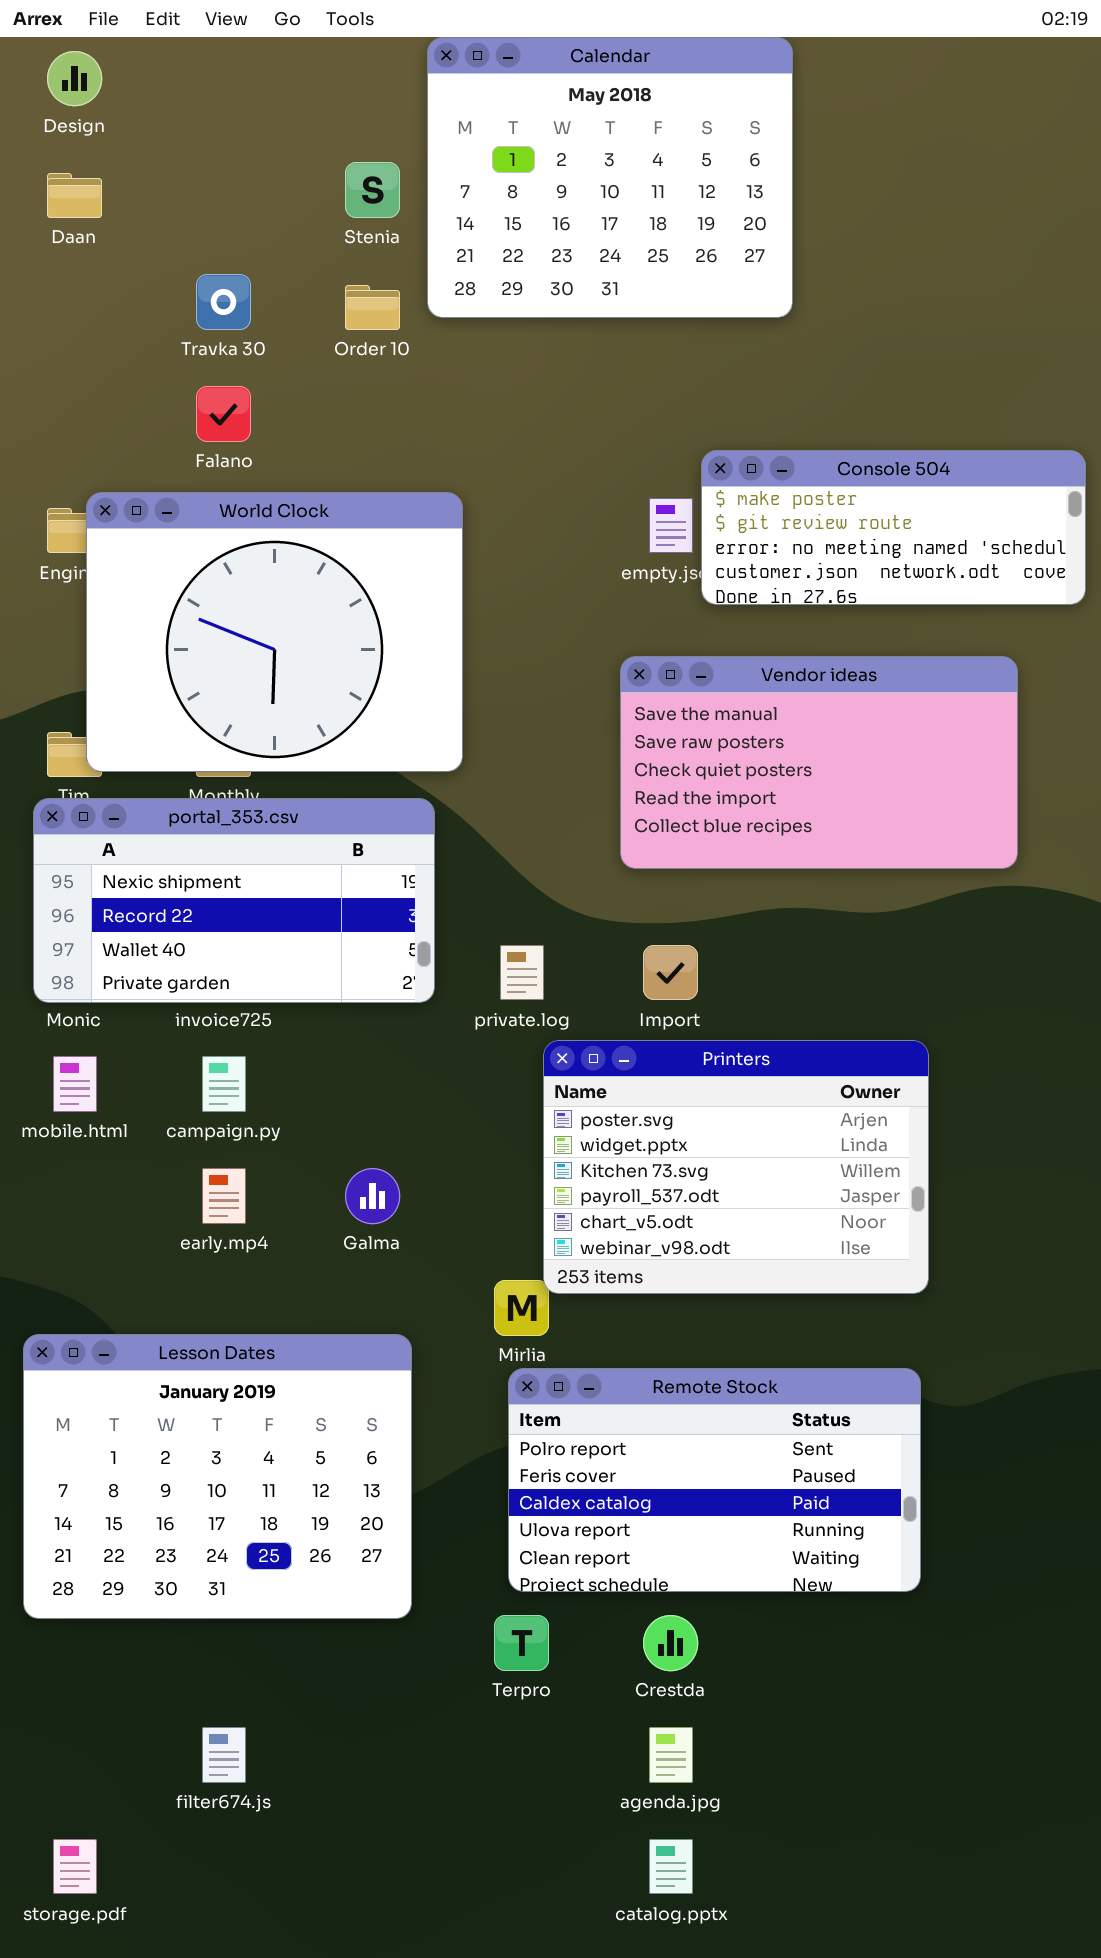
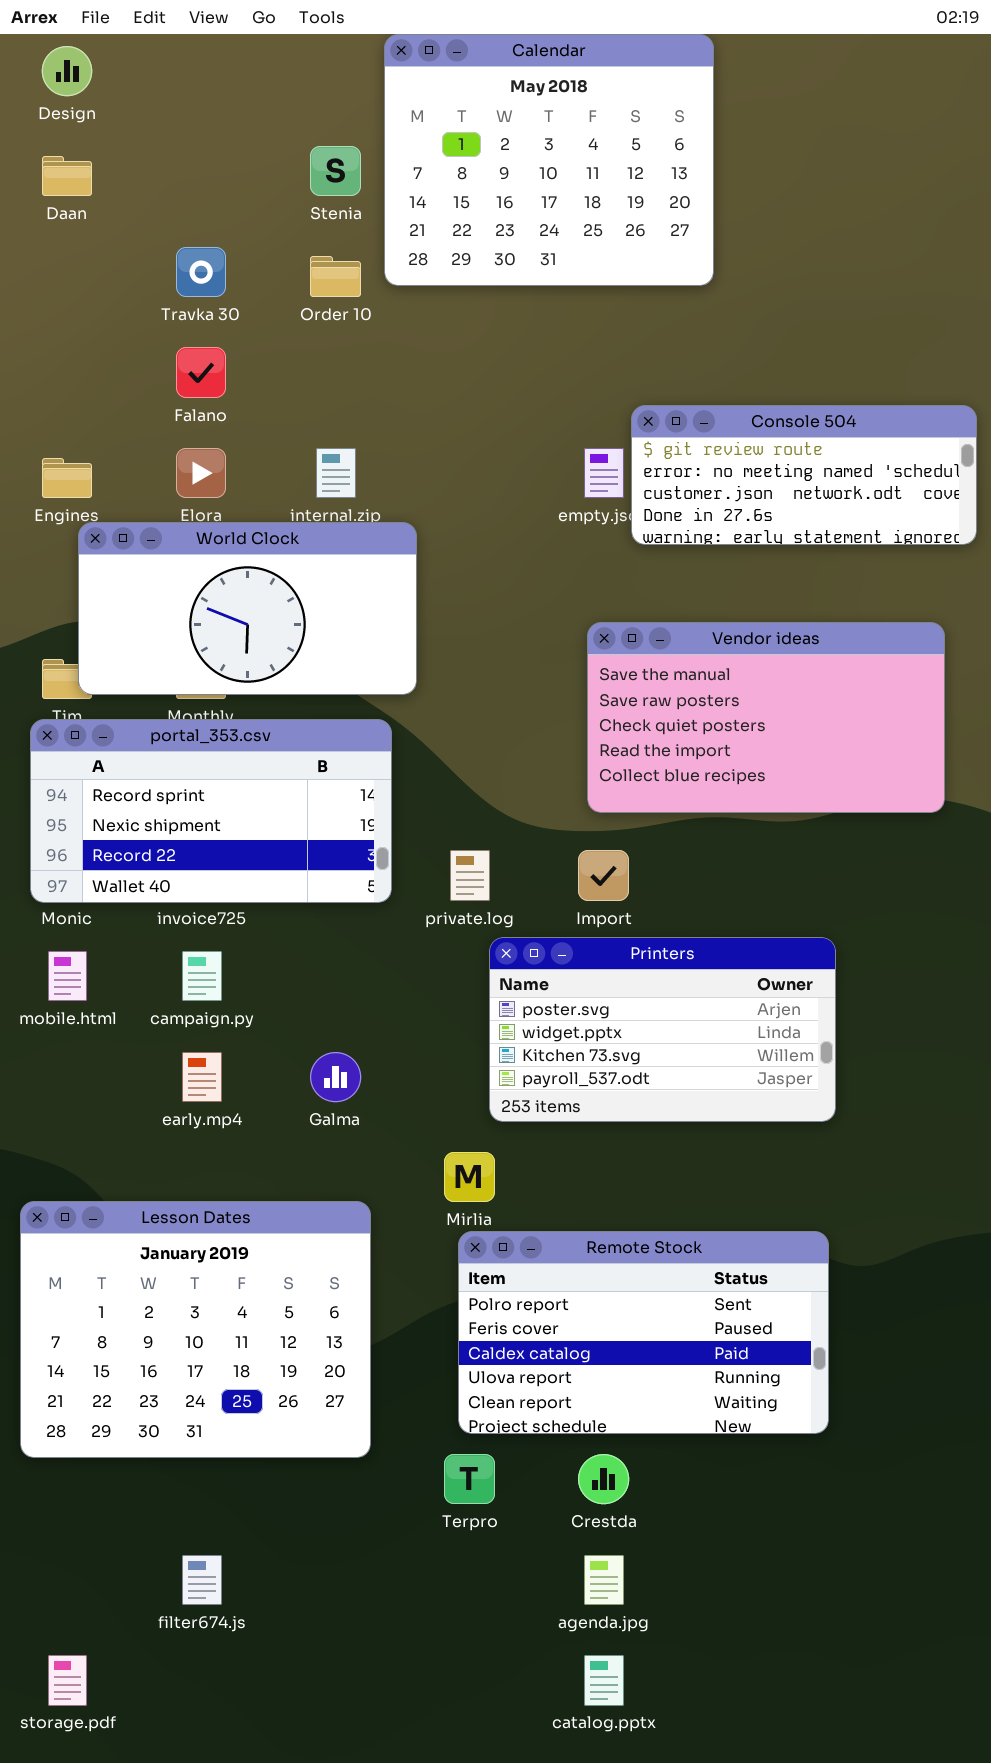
Console 504: [701,450,1086,605] -> [631,405,977,545], scrolled down 1 row
World Clock: [86,492,463,772] -> [78,522,417,695], resized
Vendor ideas: [620,656,1018,869] -> [587,622,945,813], moved
portal_353.csv: [33,798,435,1003] -> [30,719,392,903], scrolled up 1 row
Printers: [543,1040,929,1294] -> [489,937,836,1122], resized

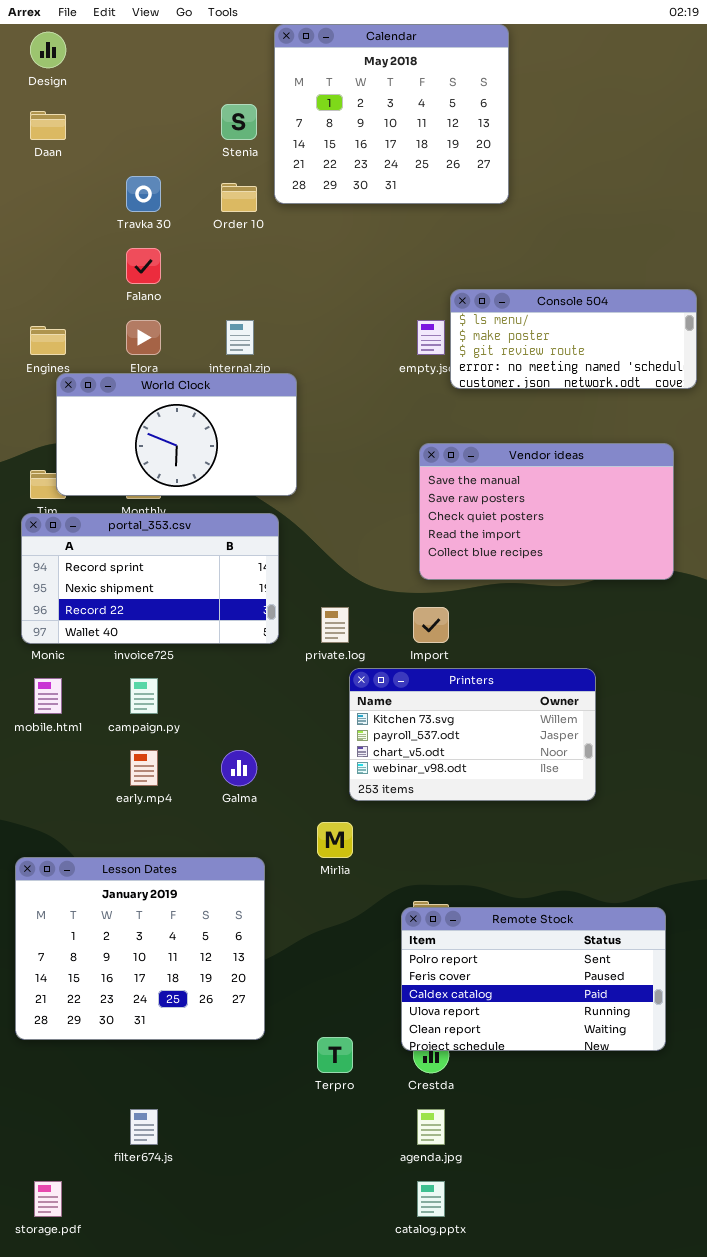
Console 504: [631,405,977,545] -> [450,289,697,389], scrolled up 2 rows
Printers: [489,937,836,1122] -> [349,668,596,801], scrolled down 2 rows
Remote Stock: [458,1231,829,1434] -> [401,907,666,1051], moved

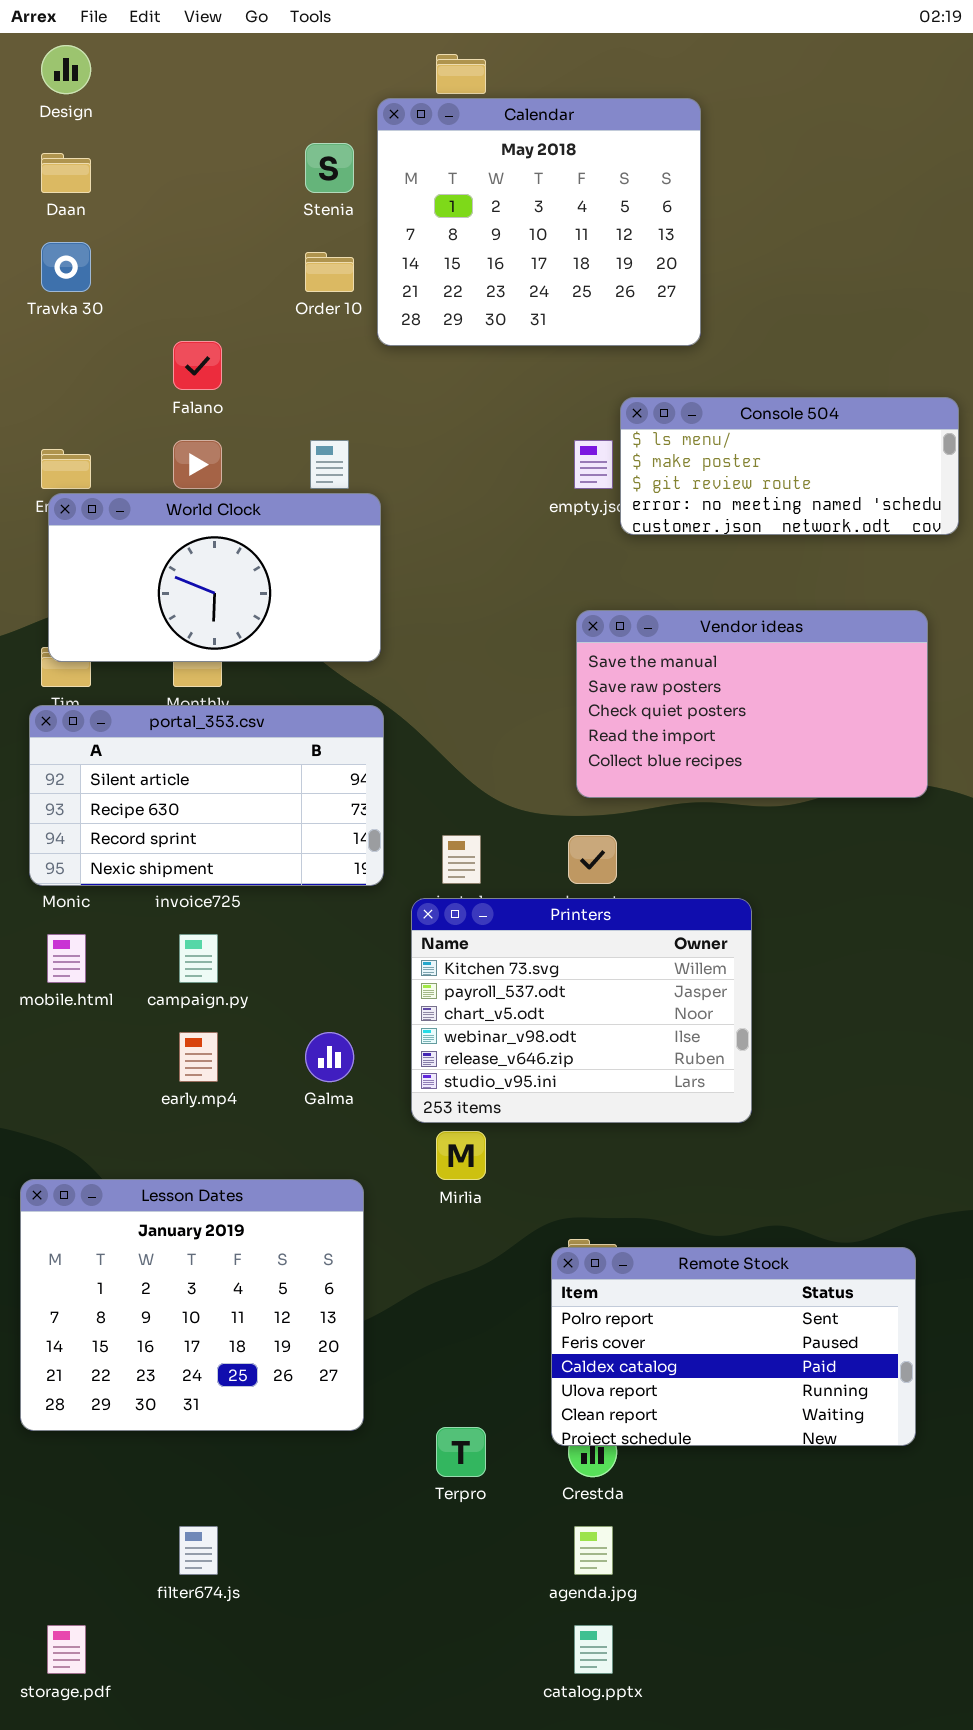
Calendar: [274,24,509,204] -> [377,98,701,346], moved
Travka 30: [126,176,161,212] -> [41,242,91,292], moved
World Clock: [56,373,297,496] -> [48,493,381,662], moved
portal_353.csv: [21,513,279,644] -> [29,705,384,886], scrolled up 2 rows
Printers: [349,668,596,801] -> [411,898,752,1123], moved, resized

